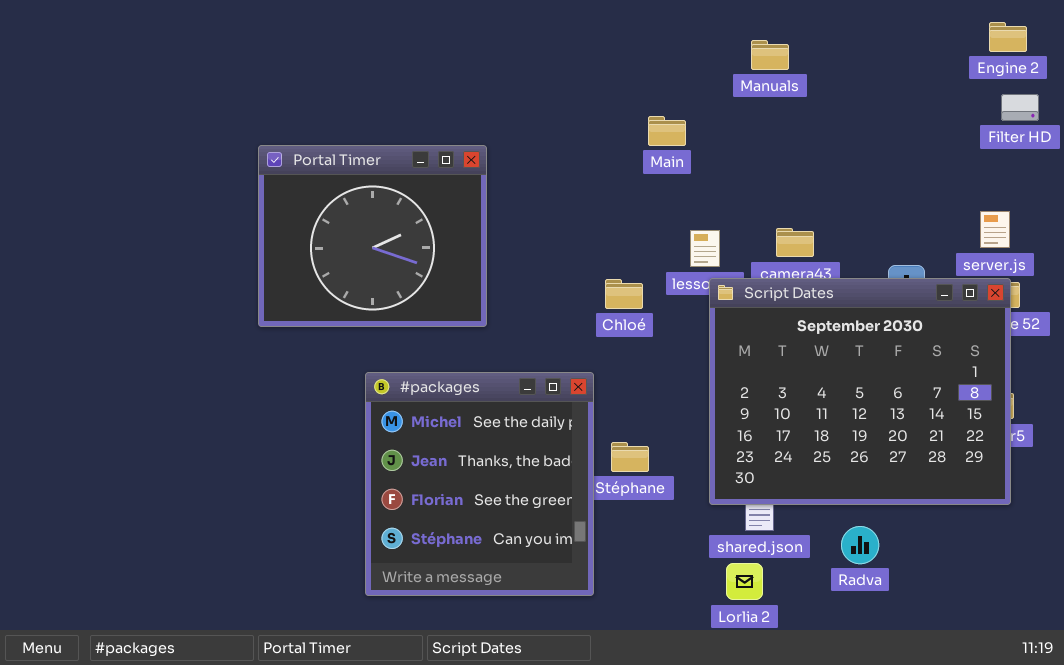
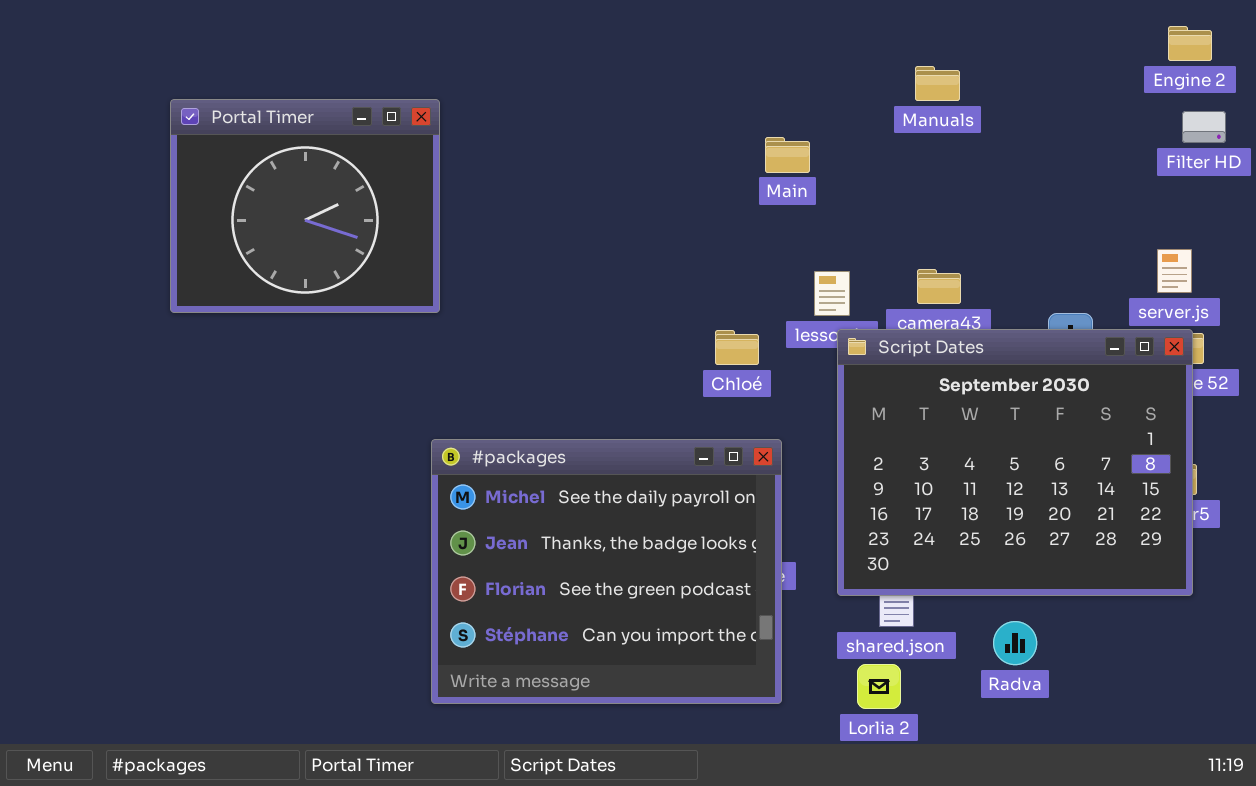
Manuals: [751,40,789,70] -> [915,66,960,101], moved
Portal Timer: [258,145,487,327] -> [170,99,440,313], moved
#packages: [365,372,594,596] -> [431,439,782,704], resized

